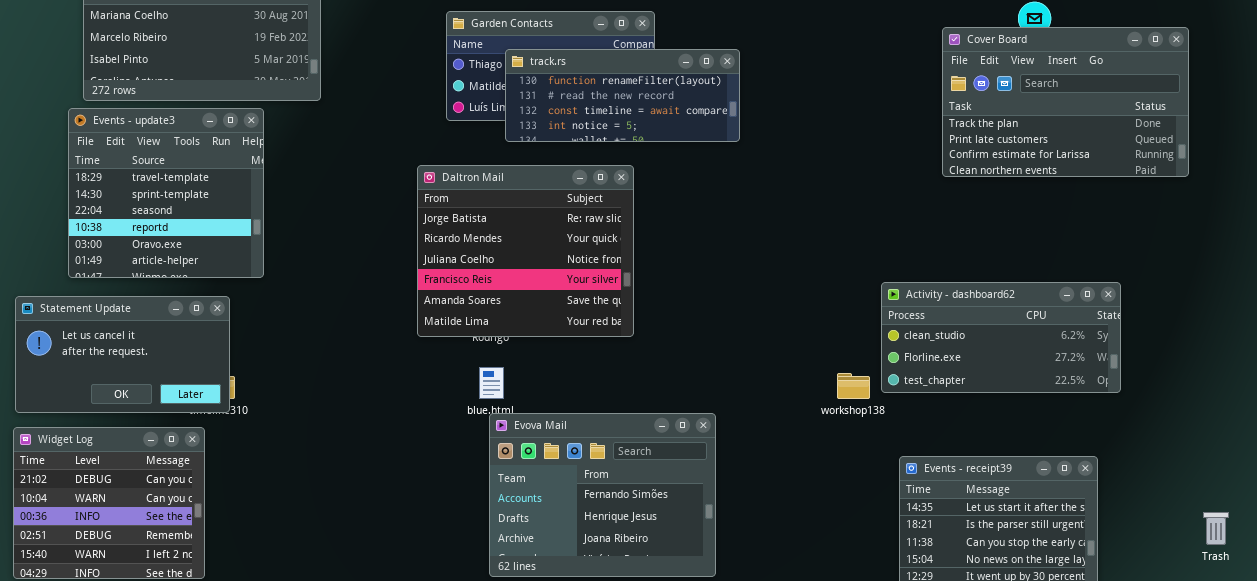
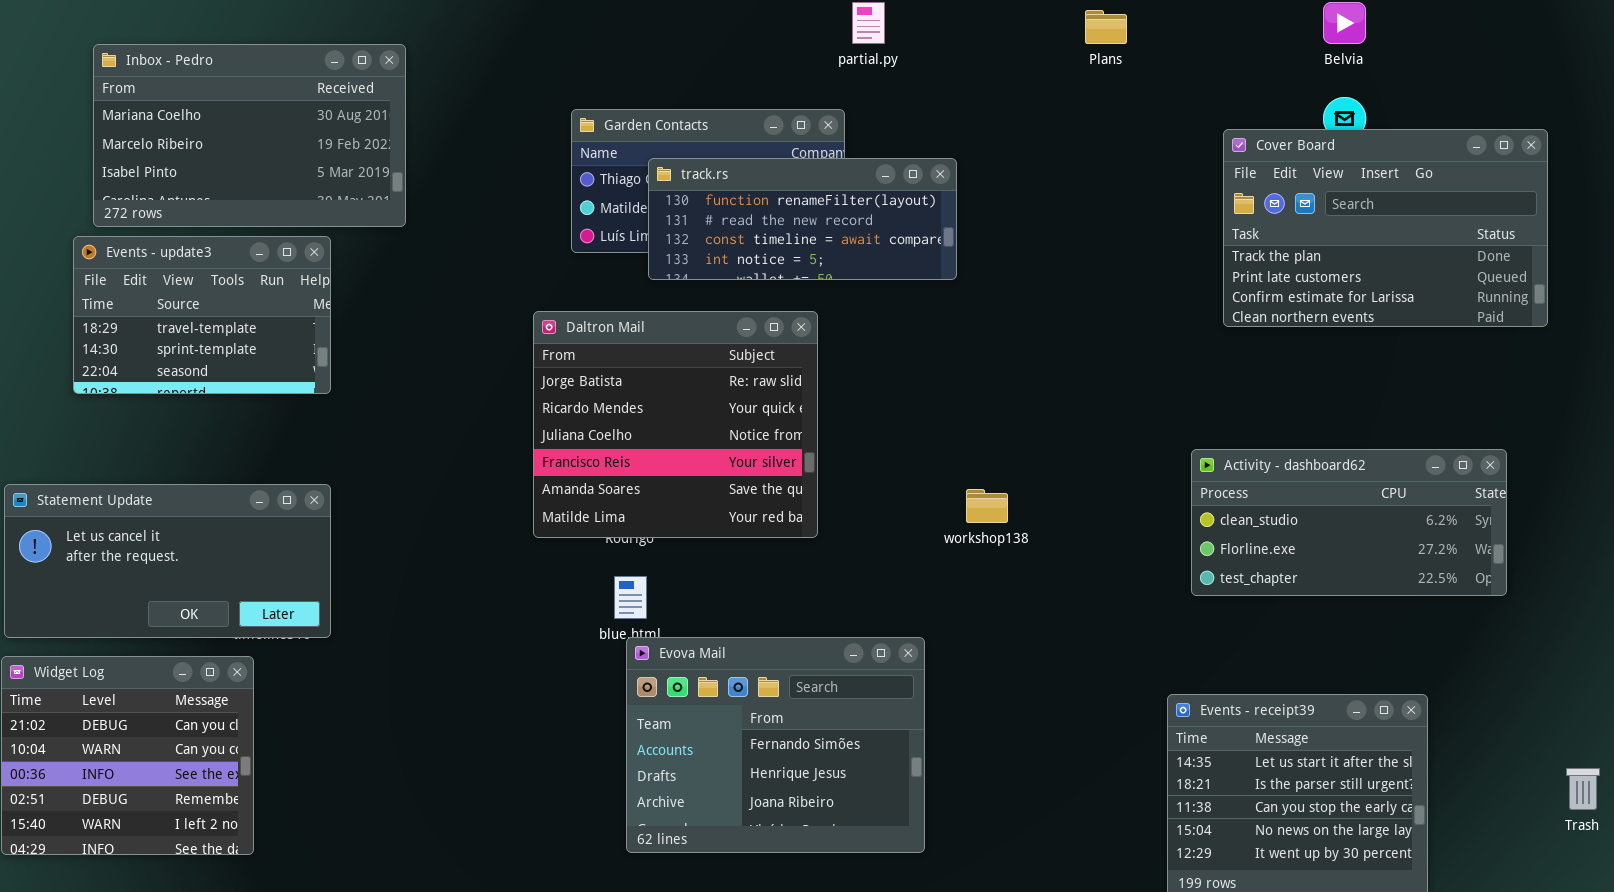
Events - update3: [68,108,264,278] -> [73,236,331,394], resized
Activity - dashboard62: [881,282,1121,393] -> [1191,449,1507,596], moved
Statement Update: [15,296,230,413] -> [4,484,331,638], resized
workshop138: [837,373,870,399] -> [966,489,1008,523], moved

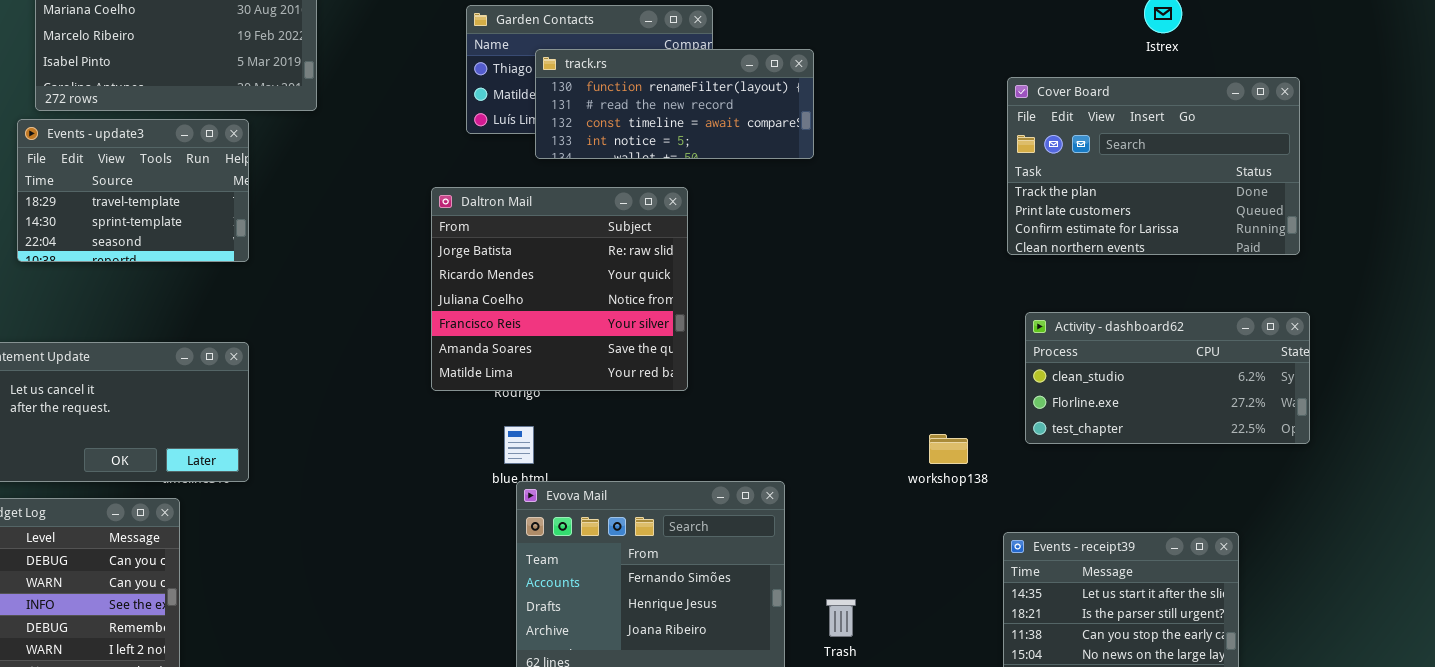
Cover Board: [1223,129,1548,327] -> [1007,77,1300,255], moved
workshop138: [966,489,1008,523] -> [929,434,968,464], moved
Trash: [1566,768,1600,810] -> [826,599,856,637], moved

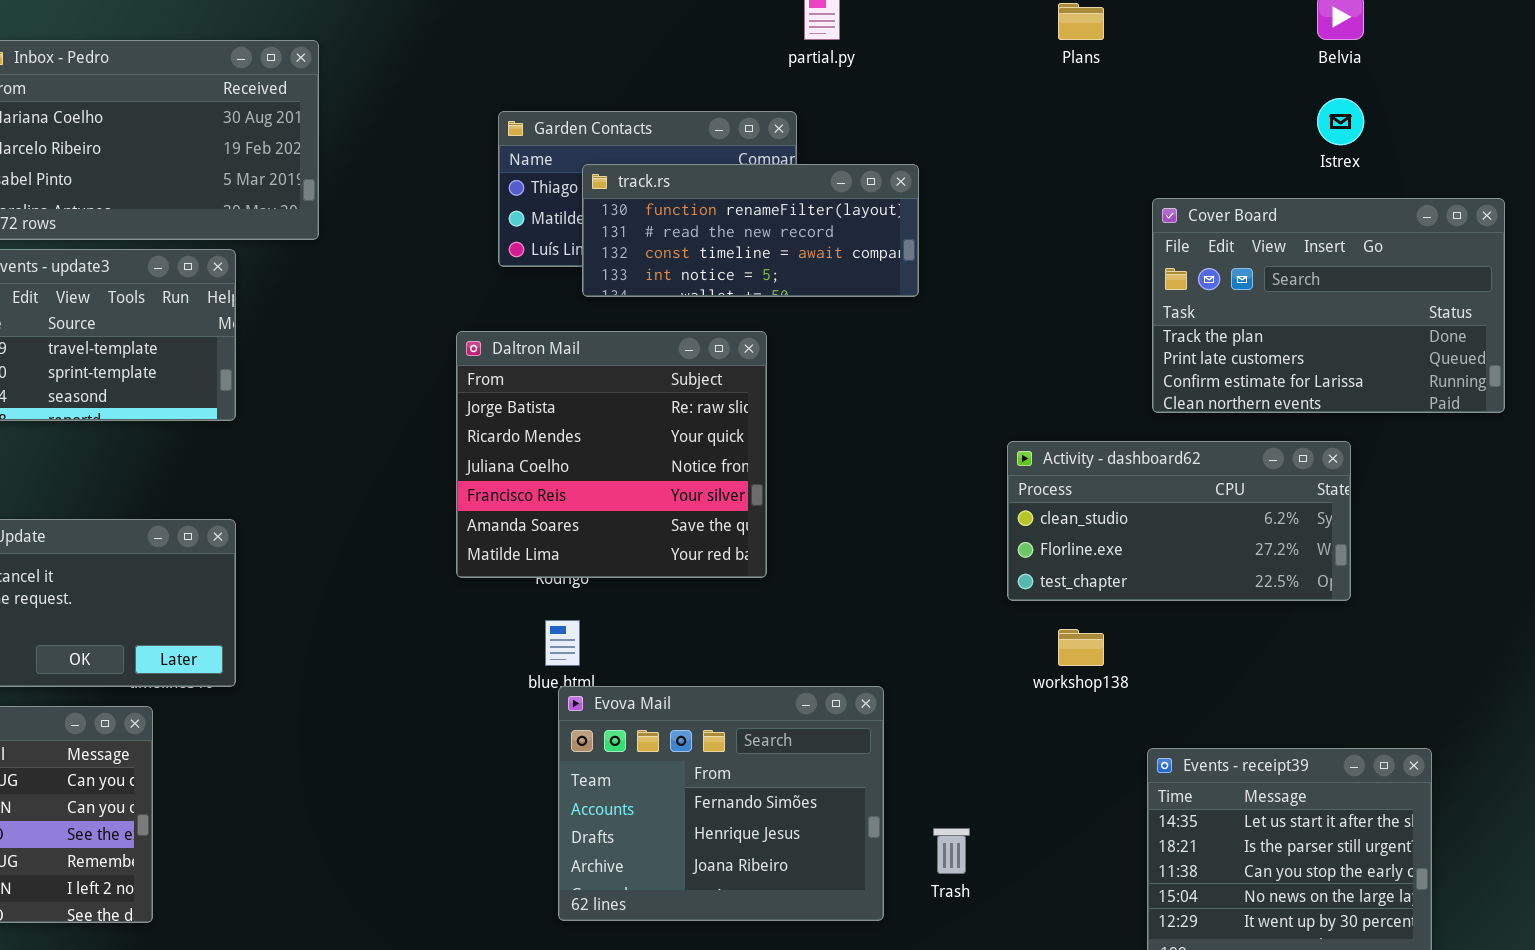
Activity - dashboard62: [1025,312,1310,444] -> [1007,441,1351,601], moved

